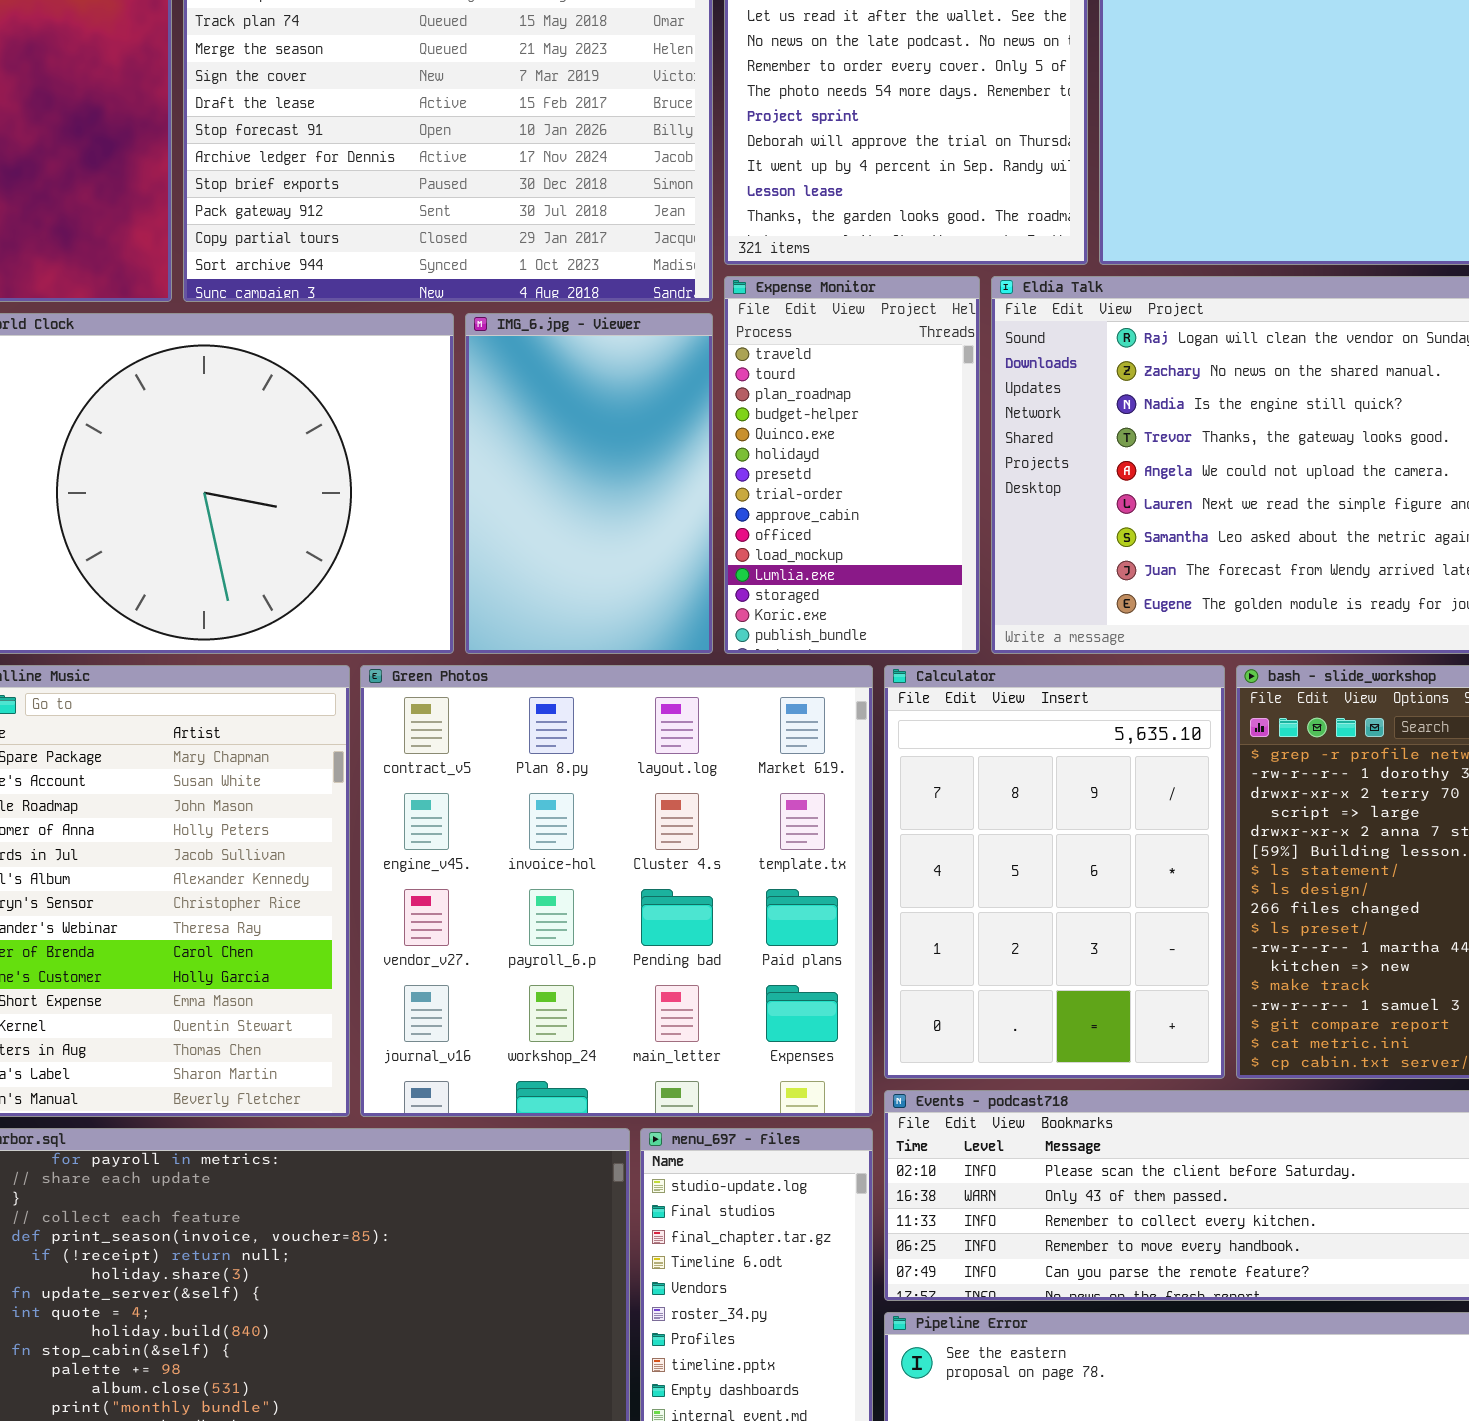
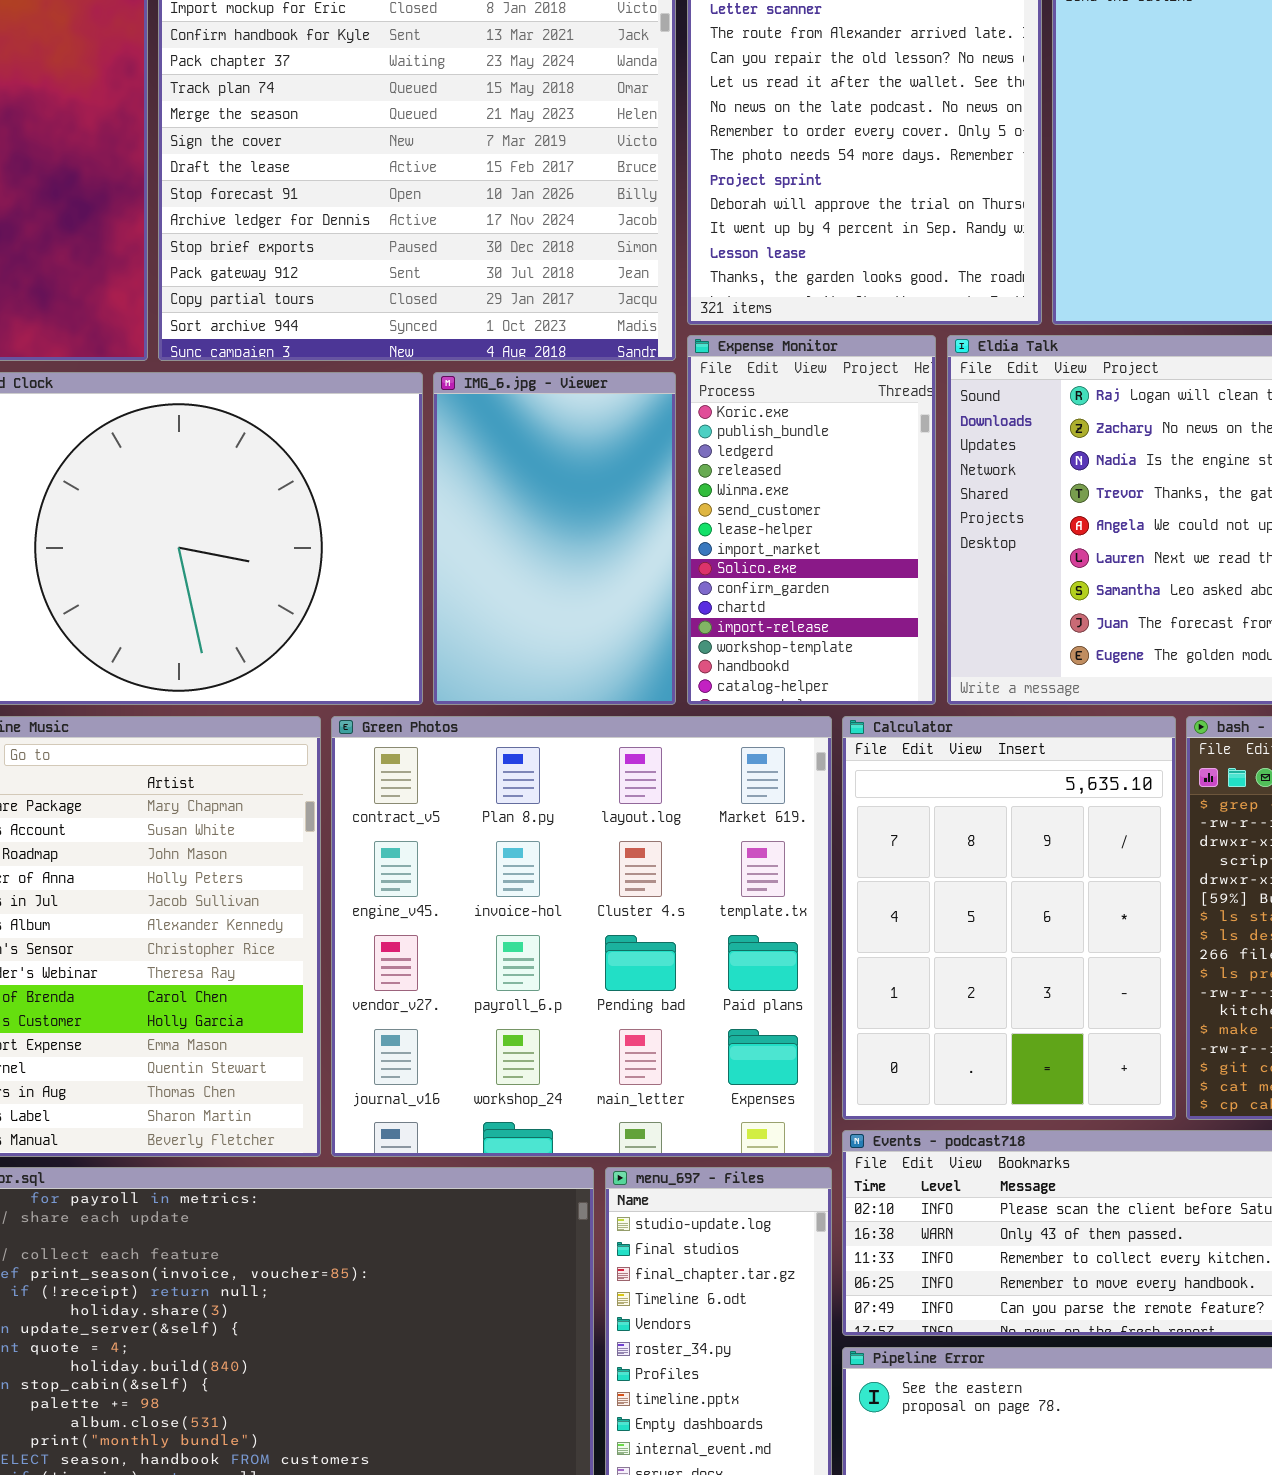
Expense Monitor: [724,276,980,654] -> [687,335,936,705], scrolled down 13 rows

